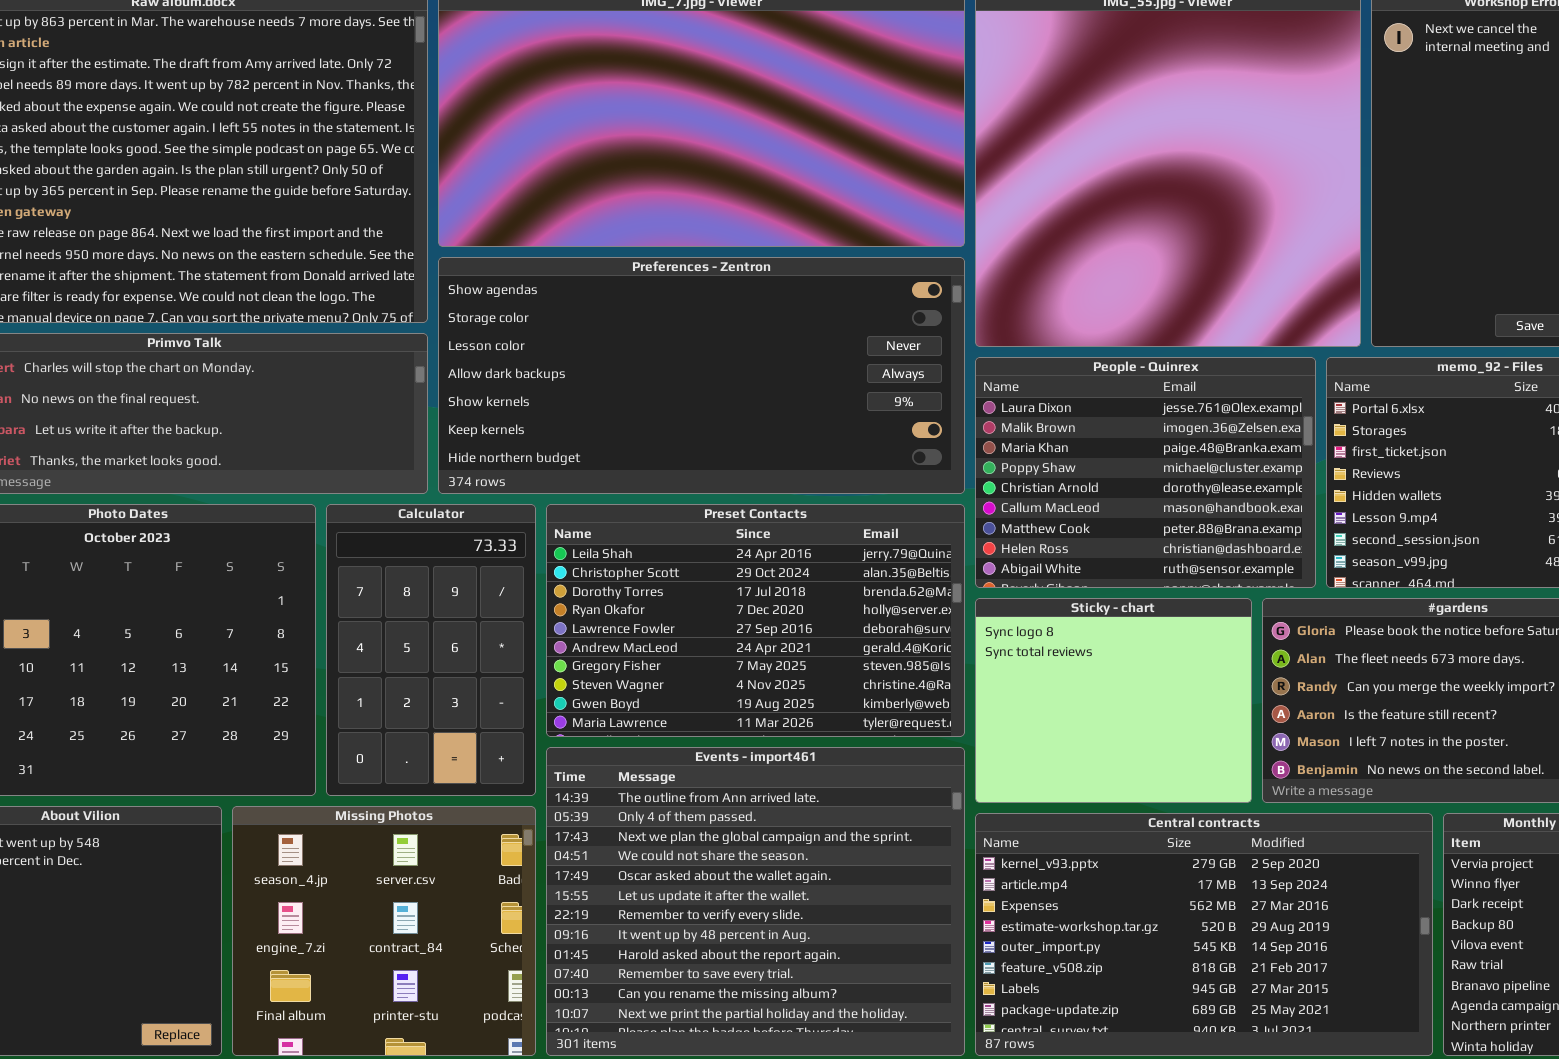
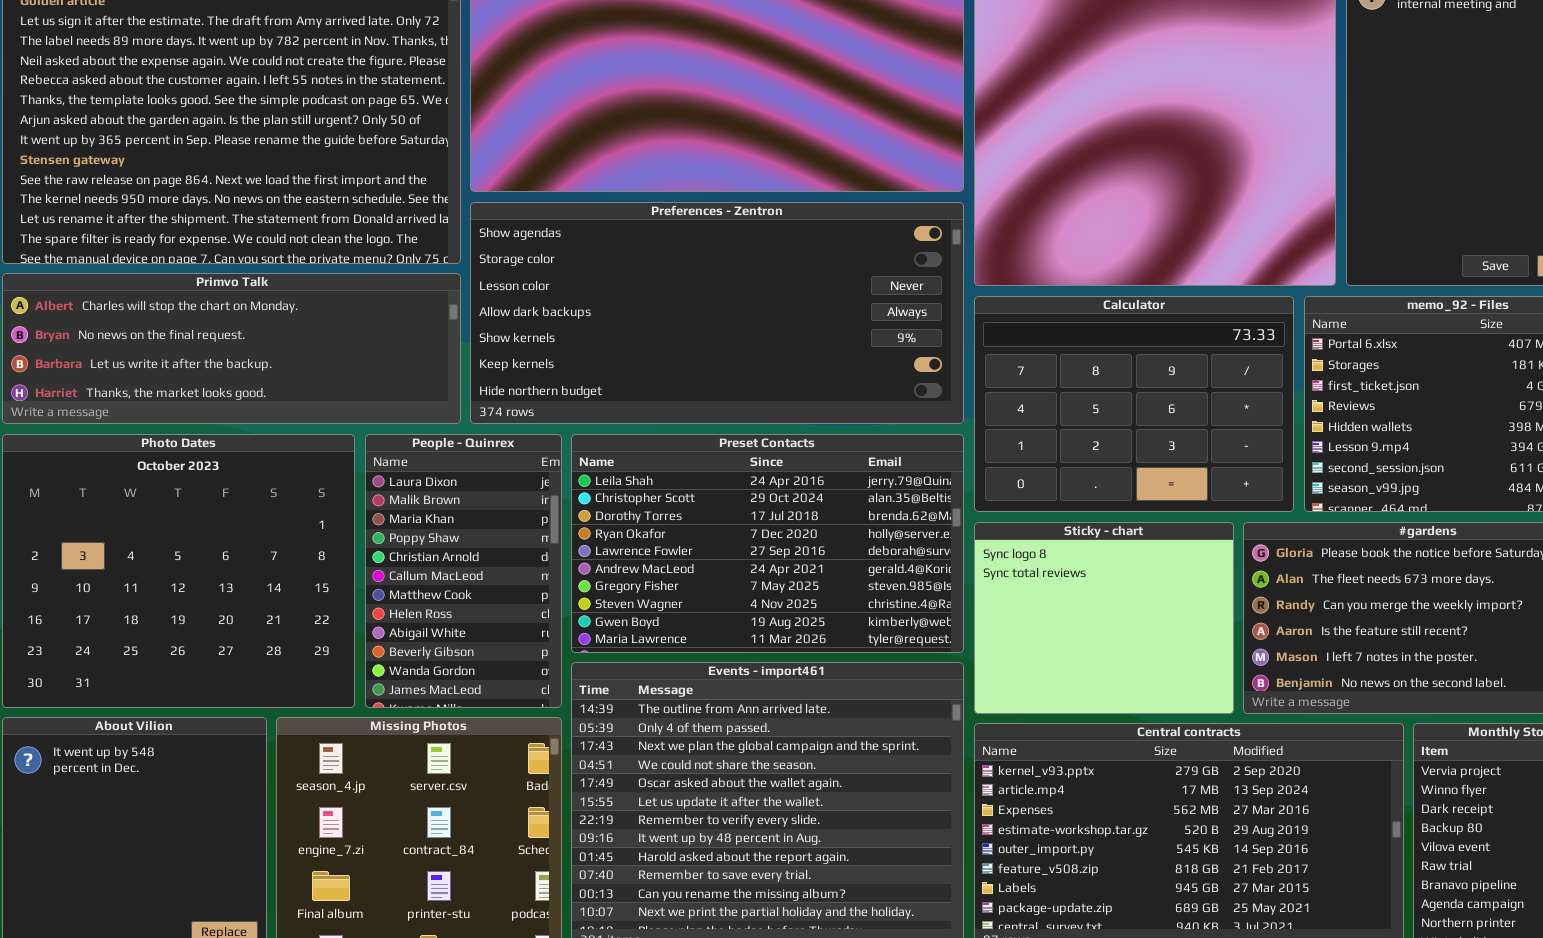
People - Quinrex: [975,357,1316,588] -> [365,434,562,708], moved, resized
Calculator: [326,504,536,796] -> [974,296,1294,512], moved, resized

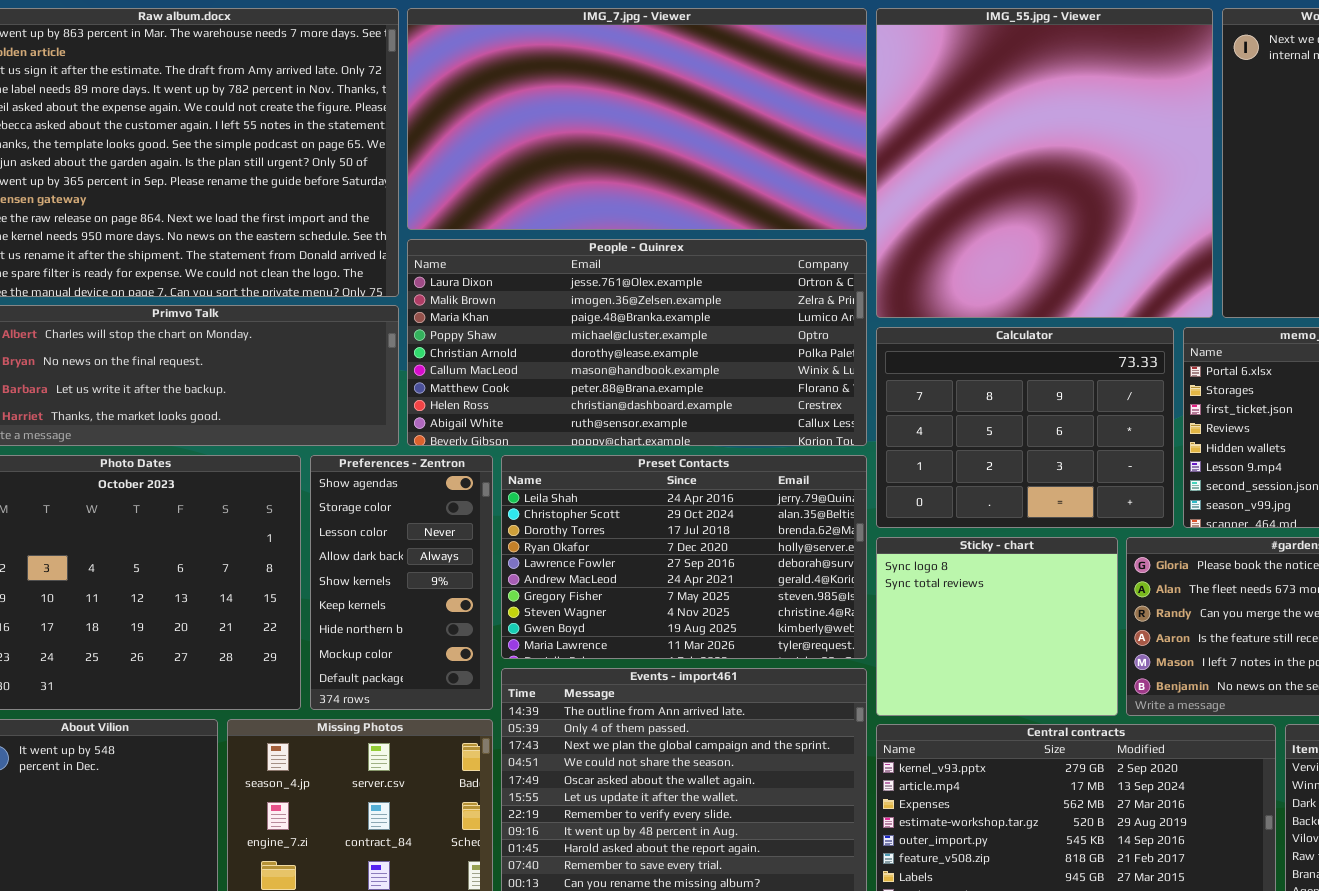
Preferences - Zentron: [470,202,964,424] -> [310,455,493,710], moved, resized
People - Quinrex: [365,434,562,708] -> [407,239,867,446], moved, resized

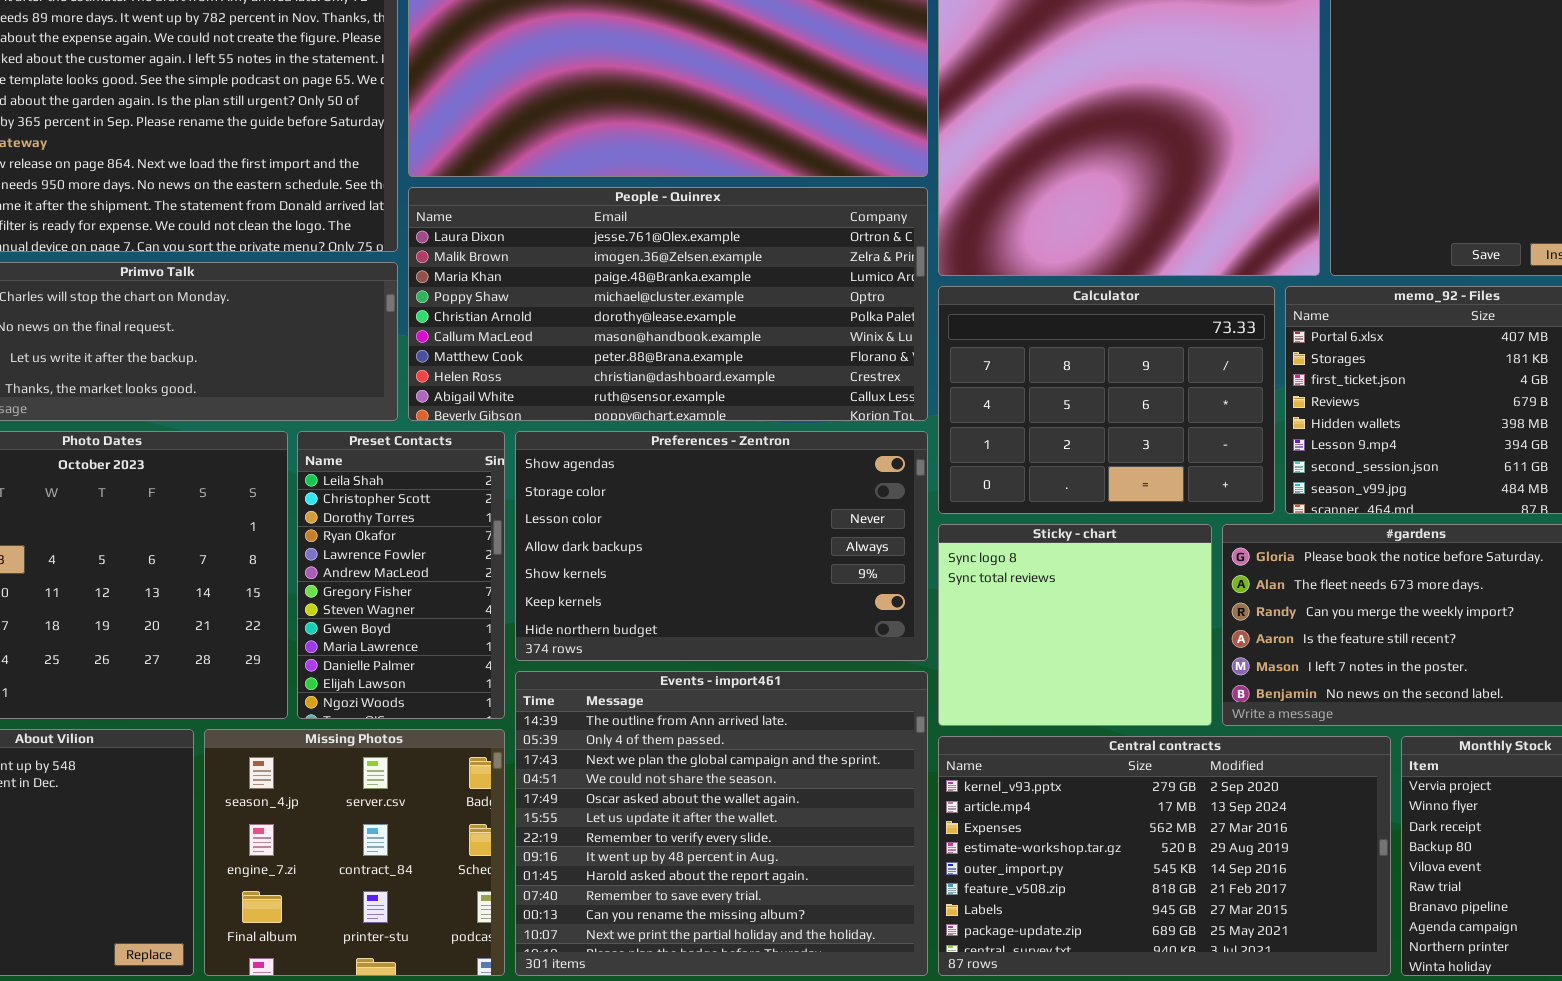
Preferences - Zentron: [310,455,493,710] -> [515,431,928,661], moved, resized
Preset Contacts: [501,455,867,659] -> [297,431,505,719], moved, resized

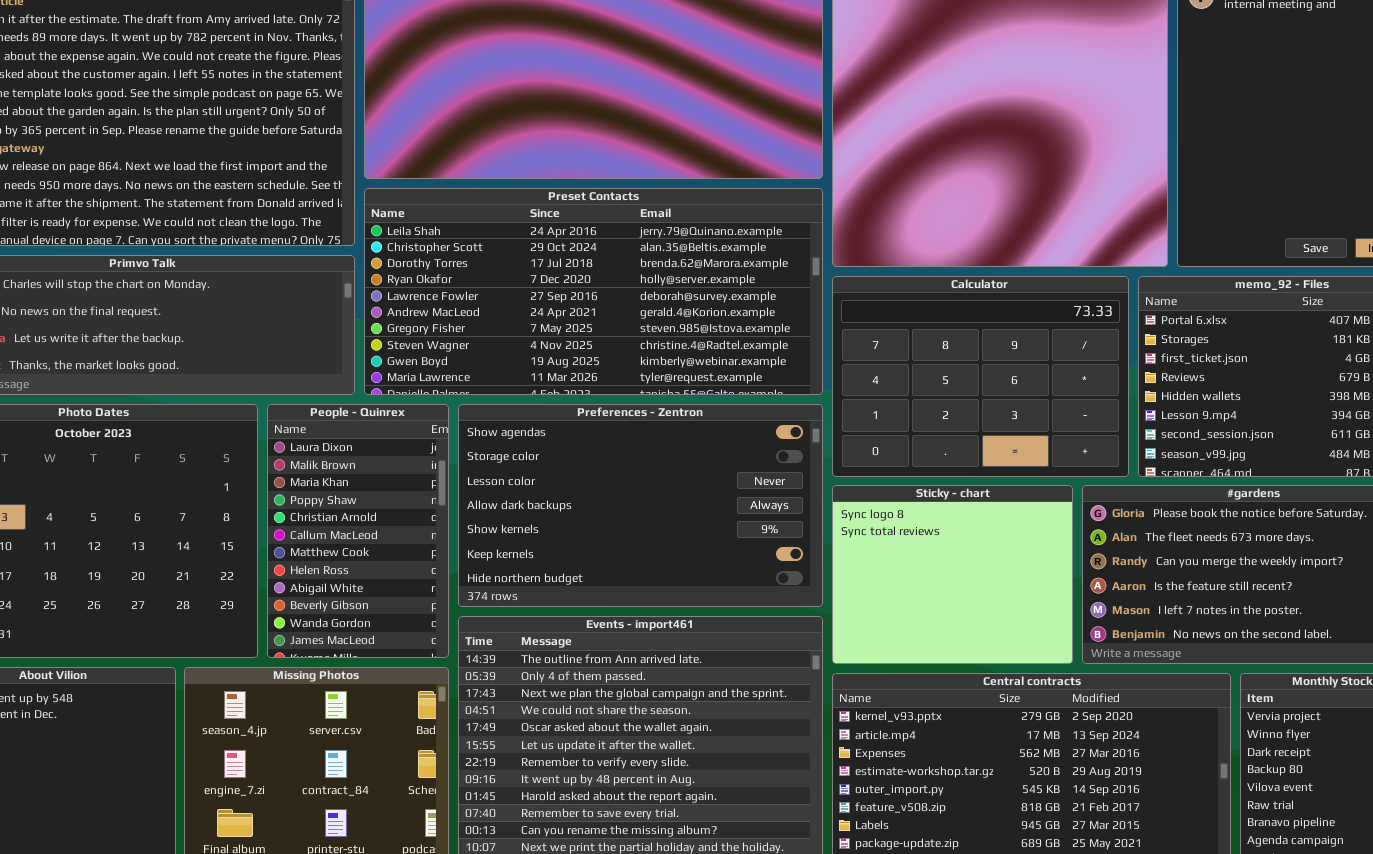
People - Quinrex: [408,187,928,421] -> [267,404,449,658], moved, resized
Preset Contacts: [297,431,505,719] -> [364,188,823,395], moved, resized

